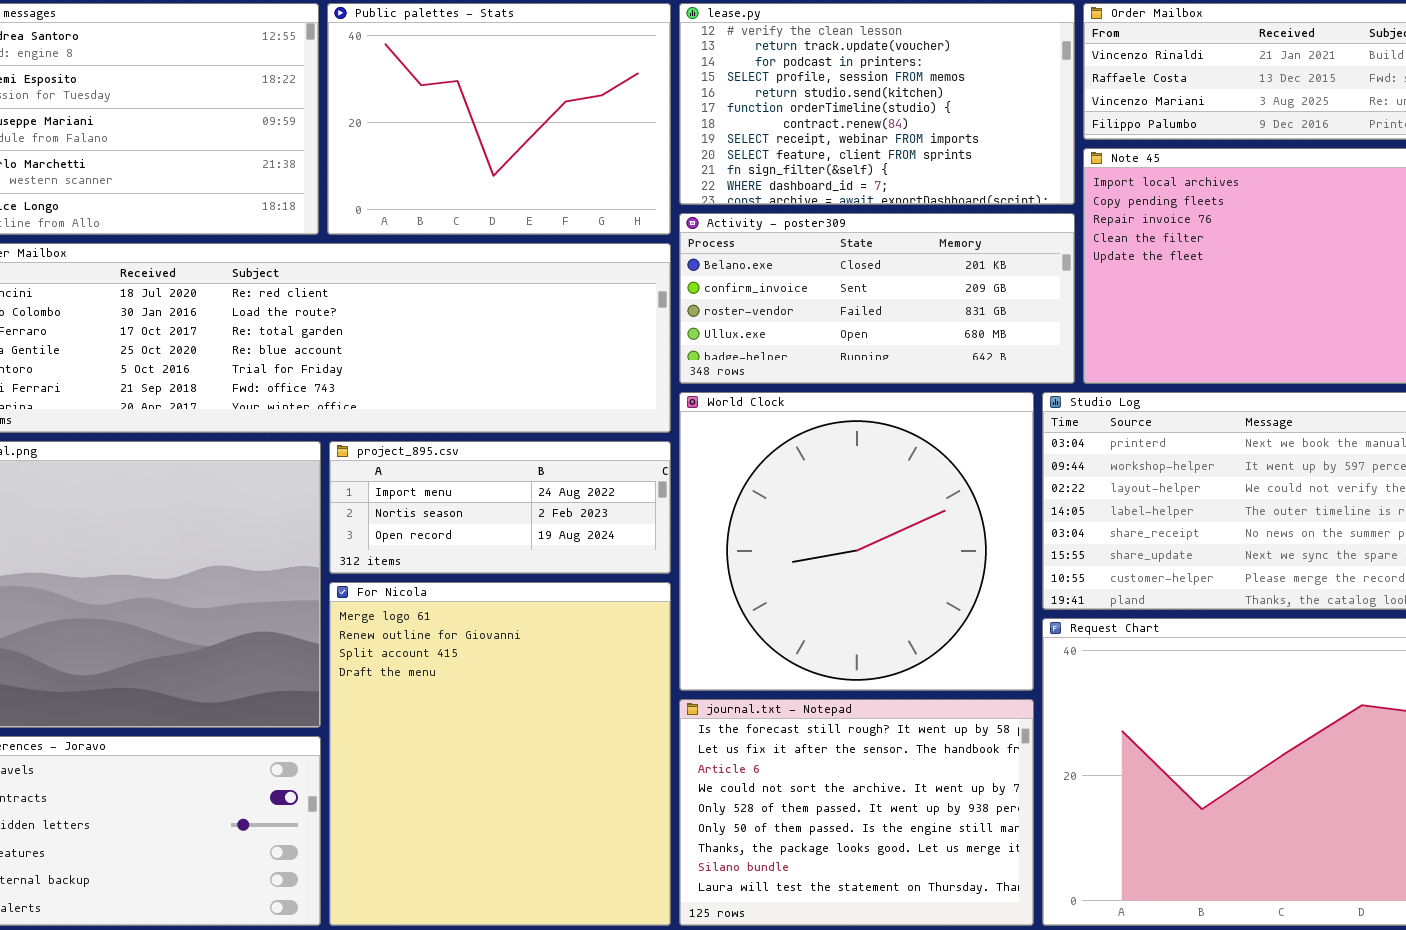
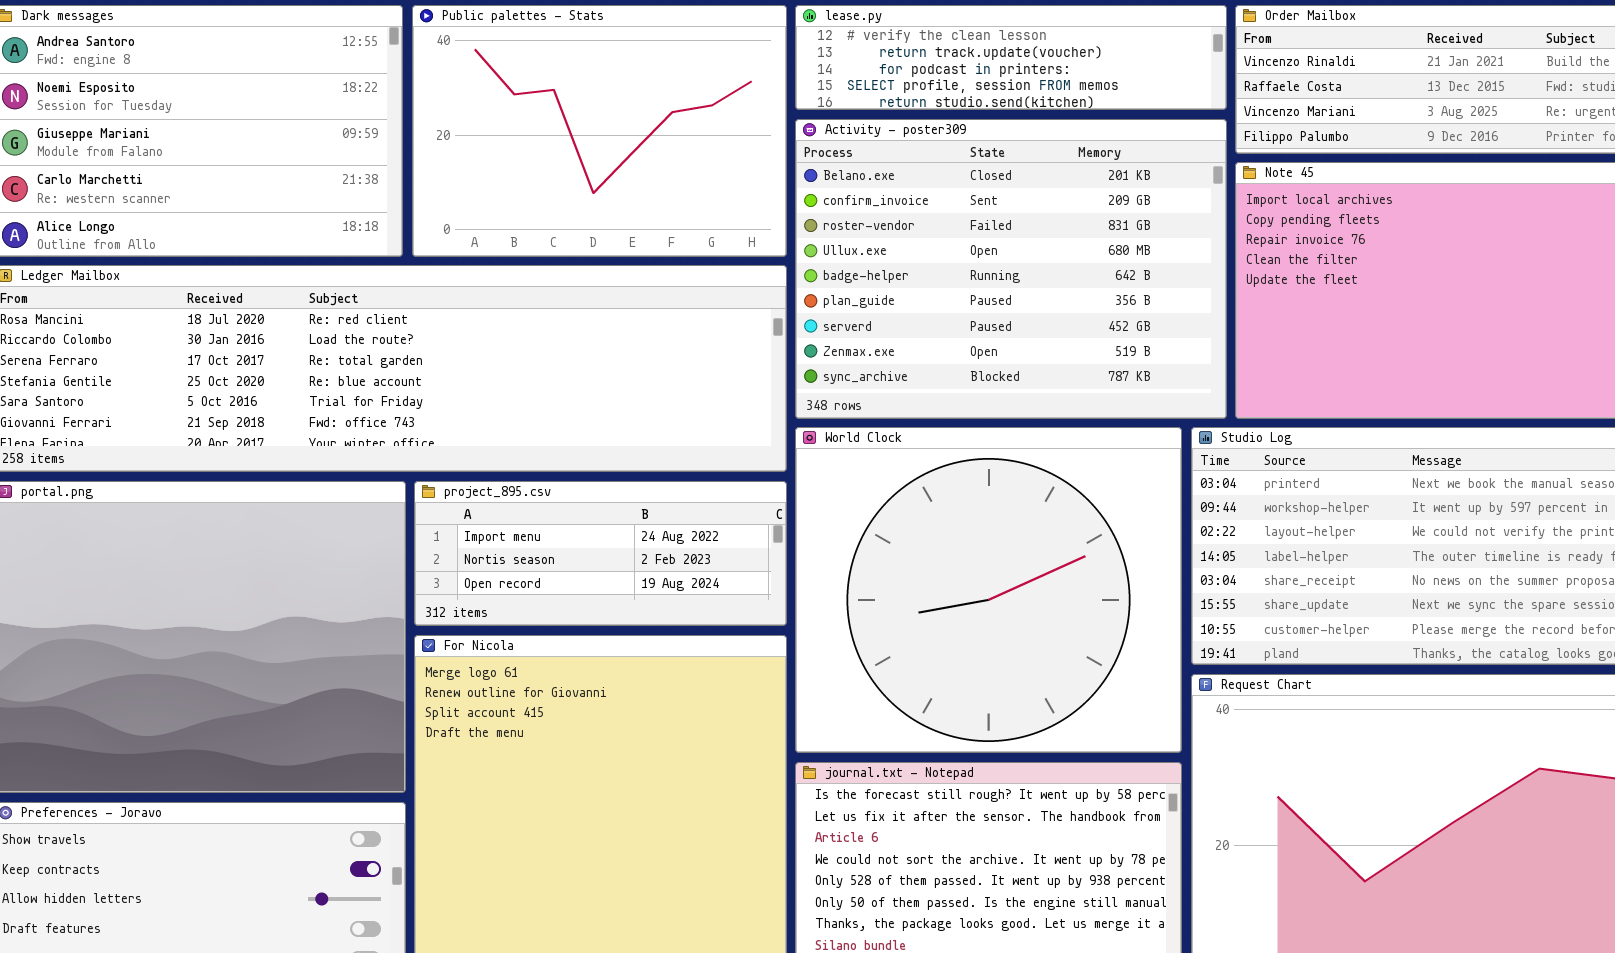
lease.py: [679,3,1075,205] -> [795,5,1227,110], resized
Activity - poster309: [679,213,1075,384] -> [795,119,1227,419], resized

